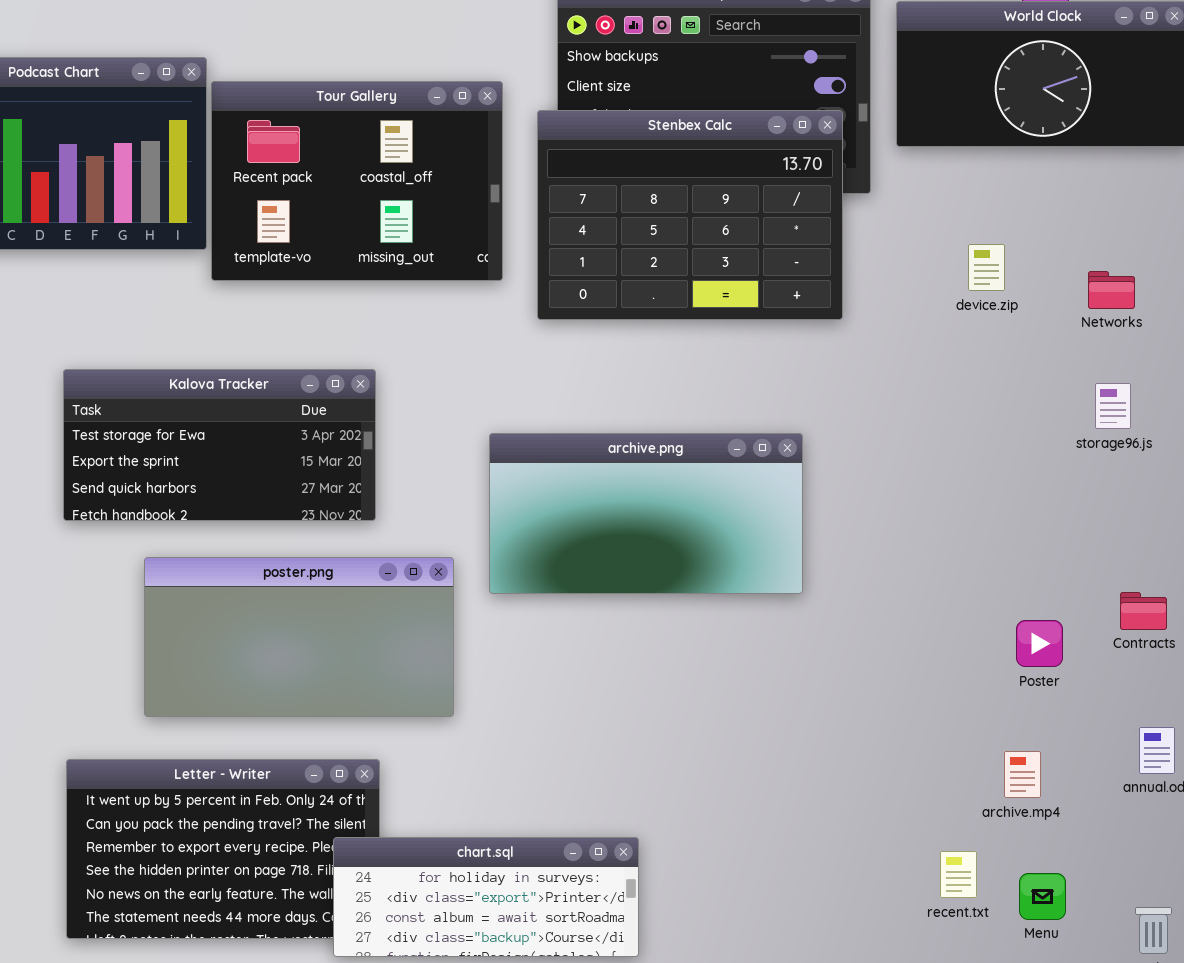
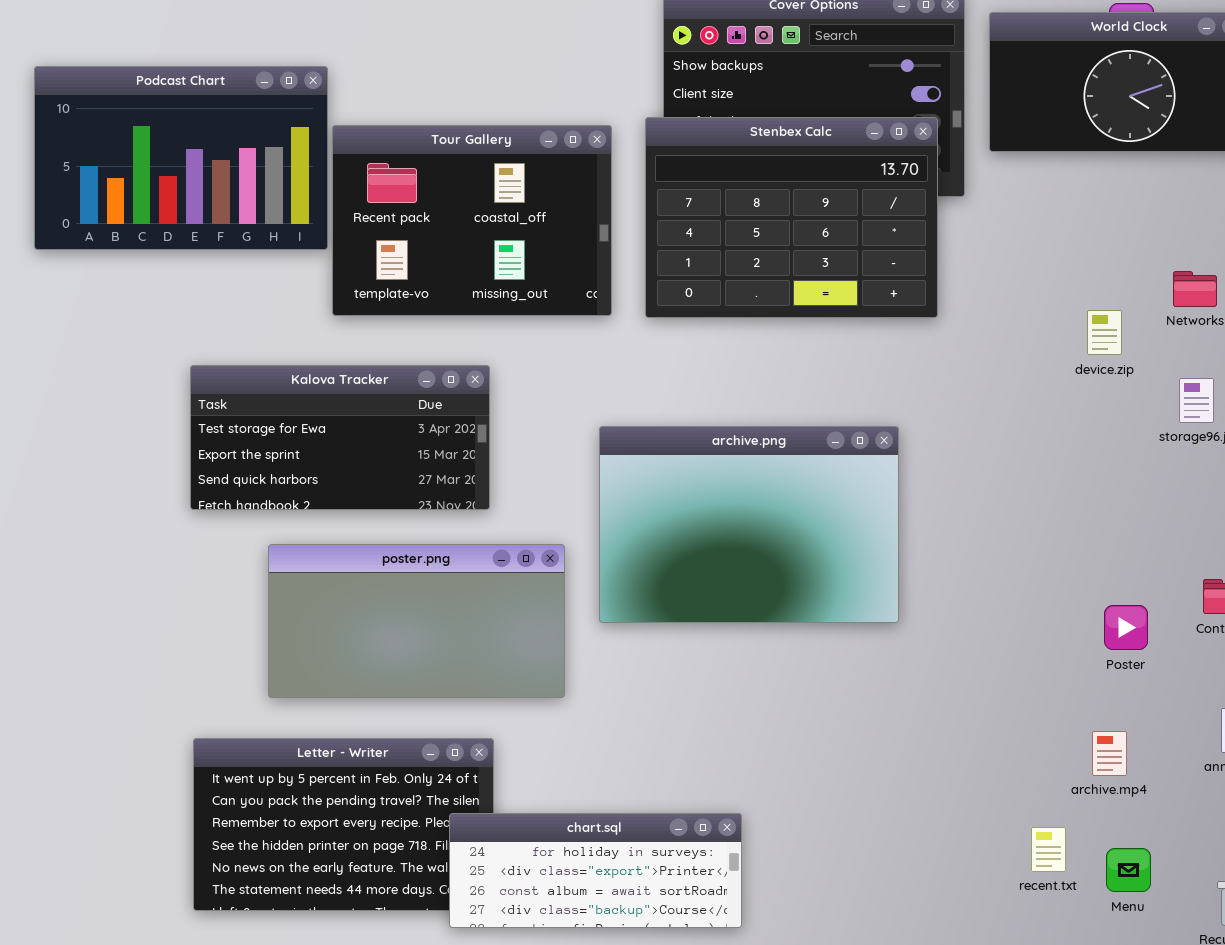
Tour Gallery: [211,81,503,281] -> [332,125,612,316], moved
device.zip: [968,244,1005,291] -> [1087,310,1122,355], moved
archive.png: [489,433,803,594] -> [599,426,899,623], resized

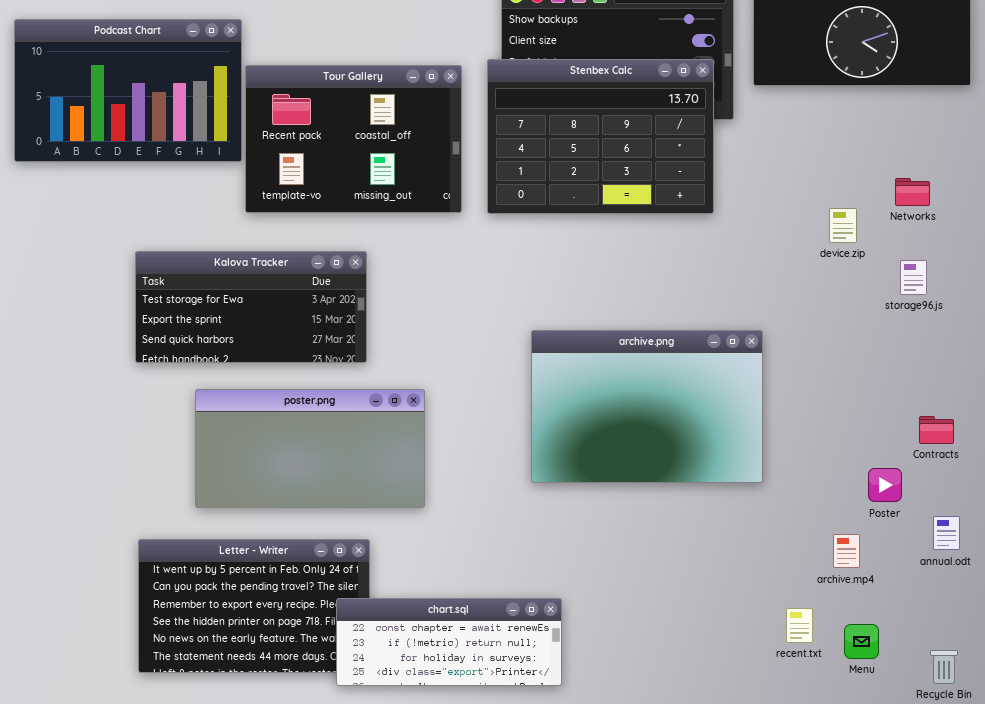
archive.png: [599,426,899,623] -> [531,330,763,483], moved
Poster: [1104,605,1148,650] -> [868,468,902,502], moved
chart.sql: [449,813,742,928] -> [336,598,562,686], scrolled up 2 rows

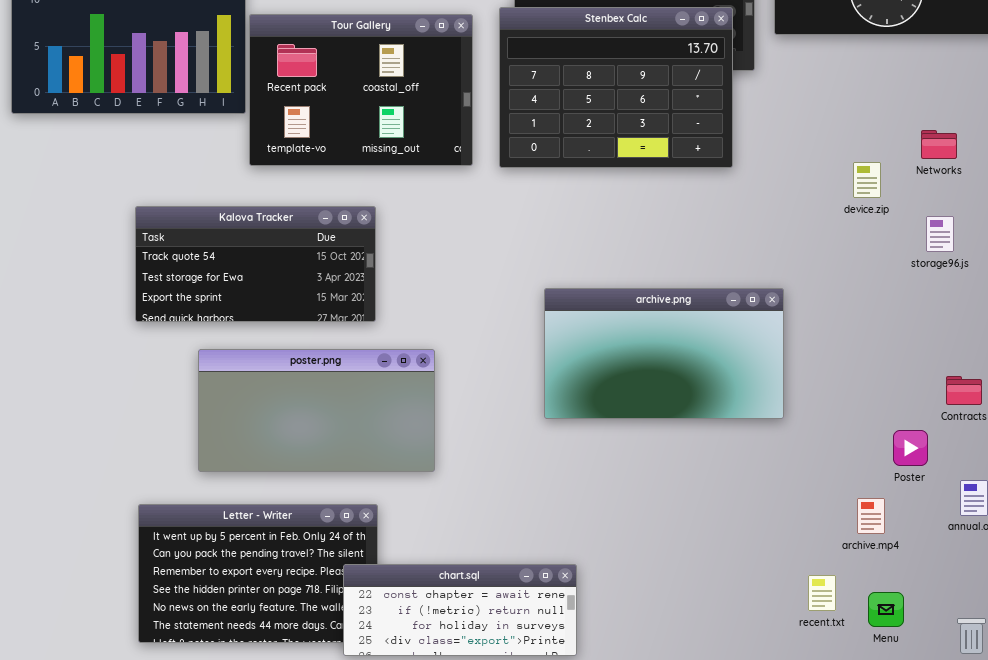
Kalova Tracker: [135,251,367,363] -> [135,206,376,322], scrolled up 1 row
archive.png: [531,330,763,483] -> [544,288,784,419], resized

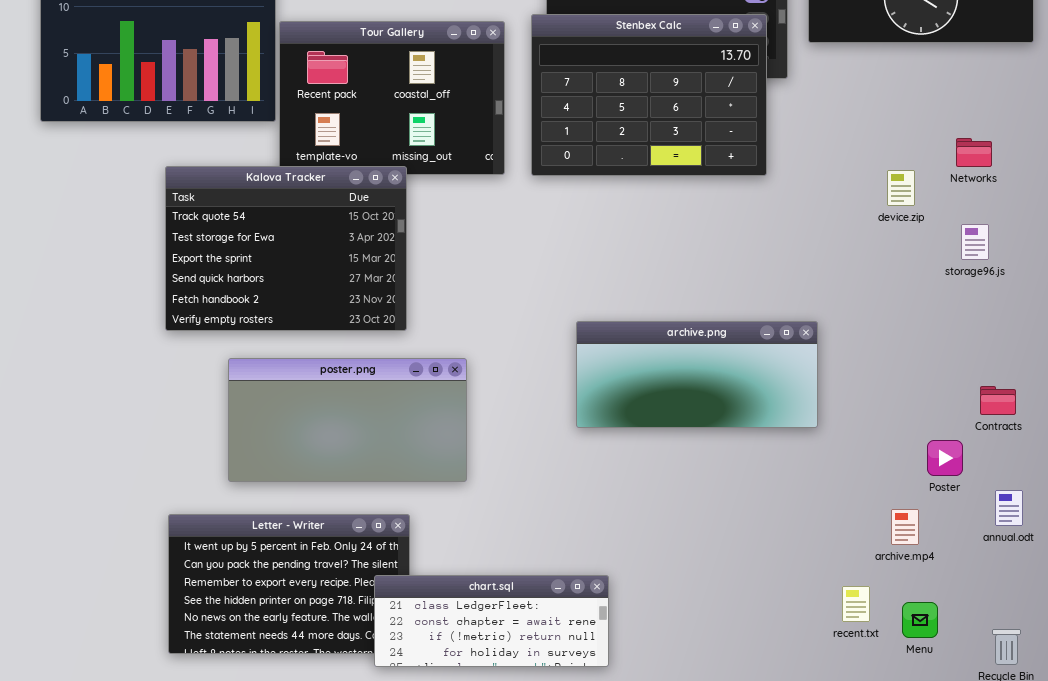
Kalova Tracker: [135,206,376,322] -> [165,166,407,331], resized
archive.png: [544,288,784,419] -> [576,321,818,428], resized
chart.sql: [343,564,577,656] -> [374,575,609,667], scrolled up 1 row

